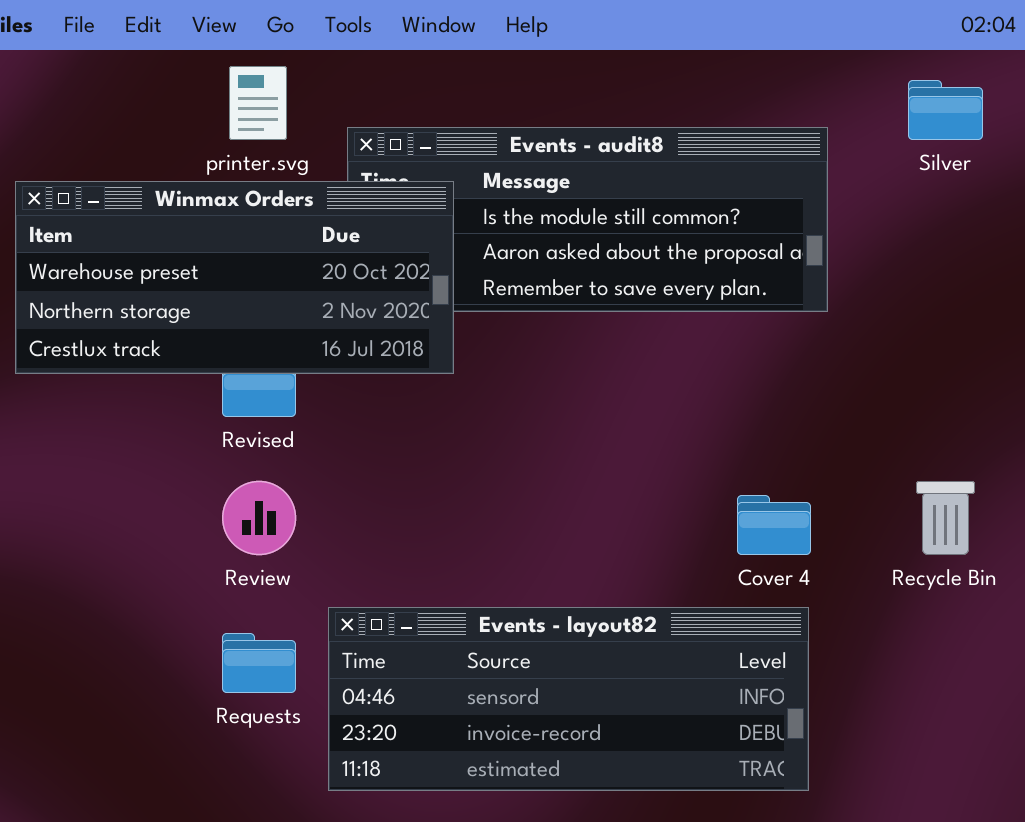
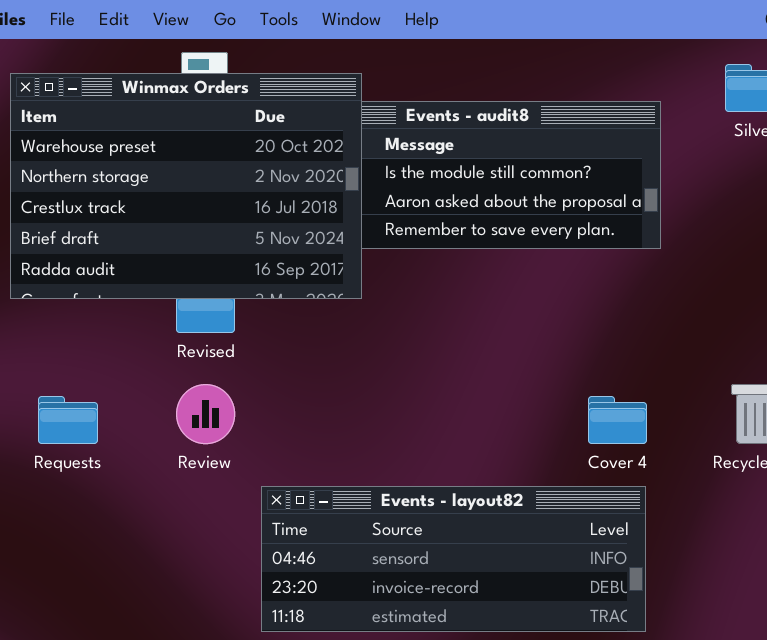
Winmax Orders: [15,181,454,374] -> [10,73,362,299], resized
Requests: [222,633,296,693] -> [38,396,98,444], moved

